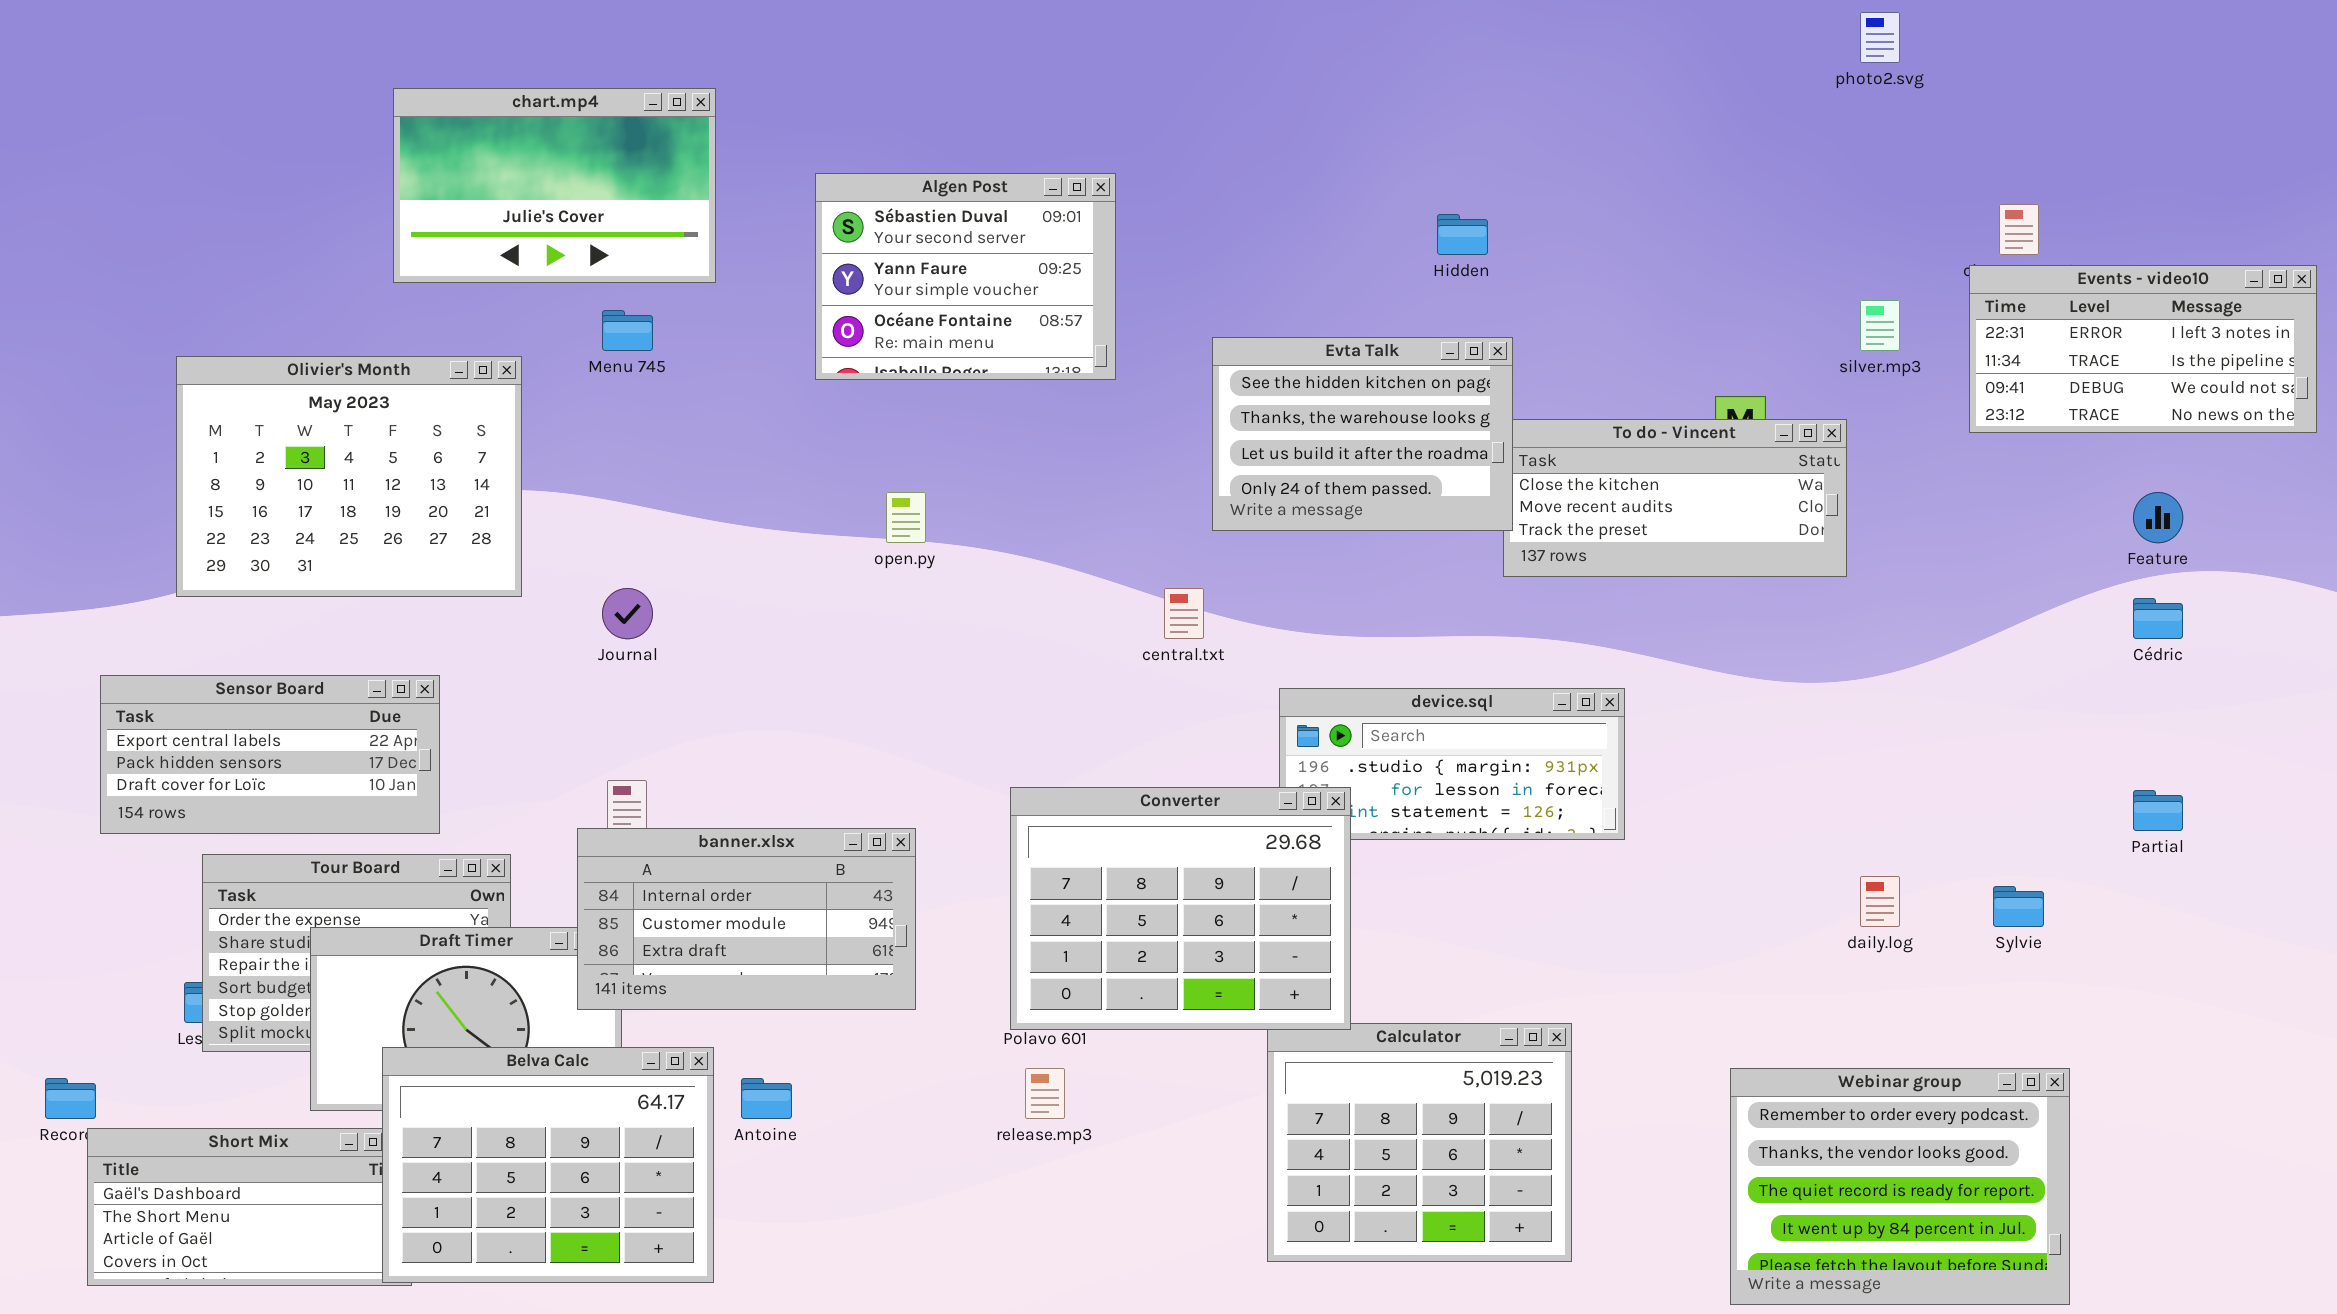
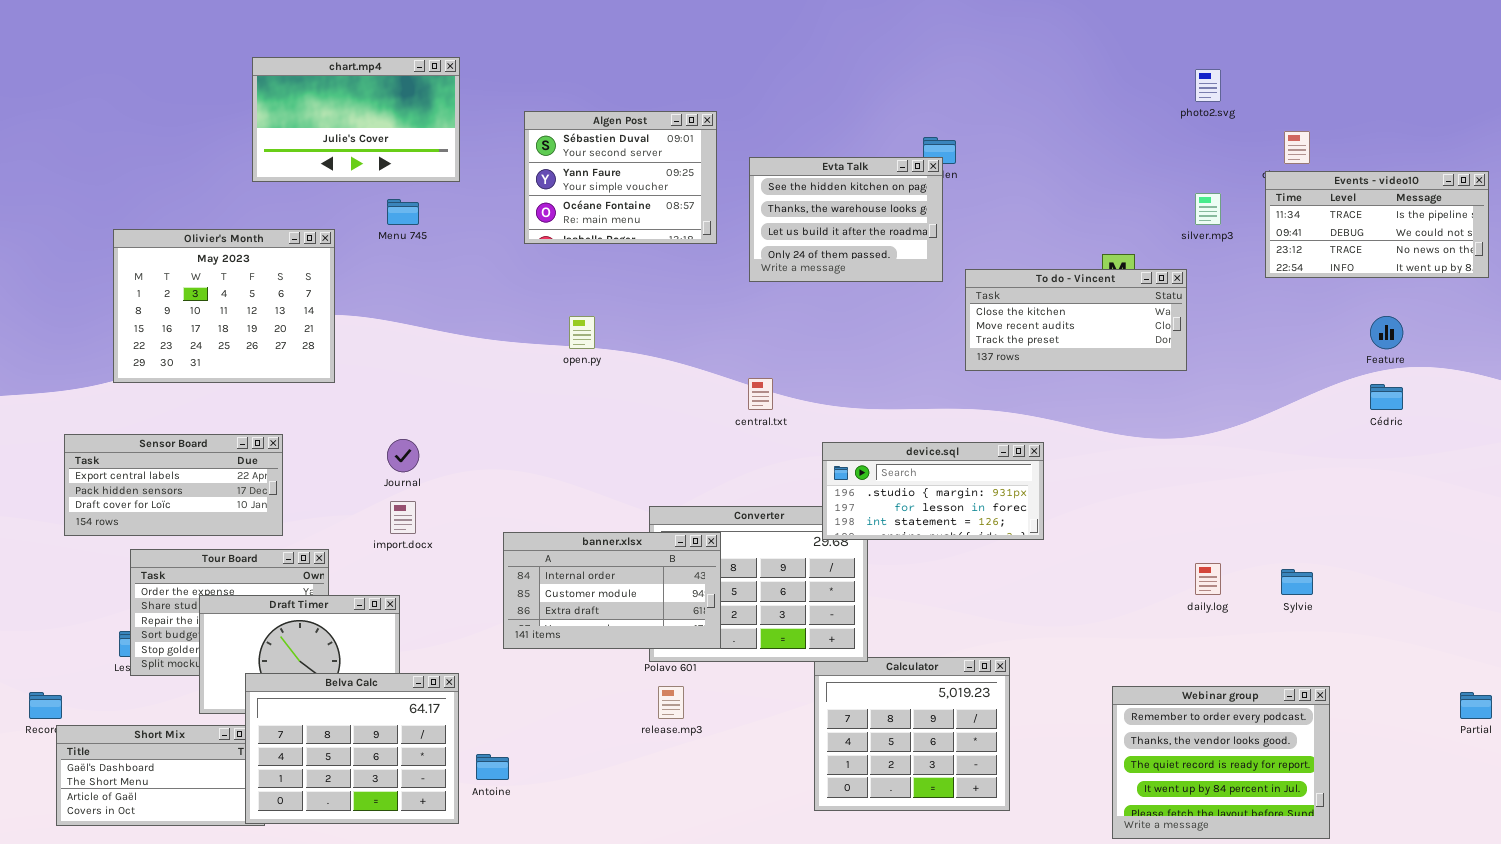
photo2.svg: [1860,12,1900,63] -> [1195,69,1221,102], moved
Events - video10: [1969,265,2317,433] -> [1265,171,1489,278], scrolled down 1 row
Evta Talk: [1212,337,1513,531] -> [749,157,943,282], moved
Journal: [602,588,653,639] -> [387,439,419,472], moved
device.sql: [1279,688,1625,840] -> [822,442,1044,540], raised
Partial: [2133,790,2183,831] -> [1460,692,1492,719], moved
banner.xlsx: [577,828,916,1010] -> [503,532,721,649], moved
Antoine: [741,1078,792,1119] -> [476,754,509,780], moved

